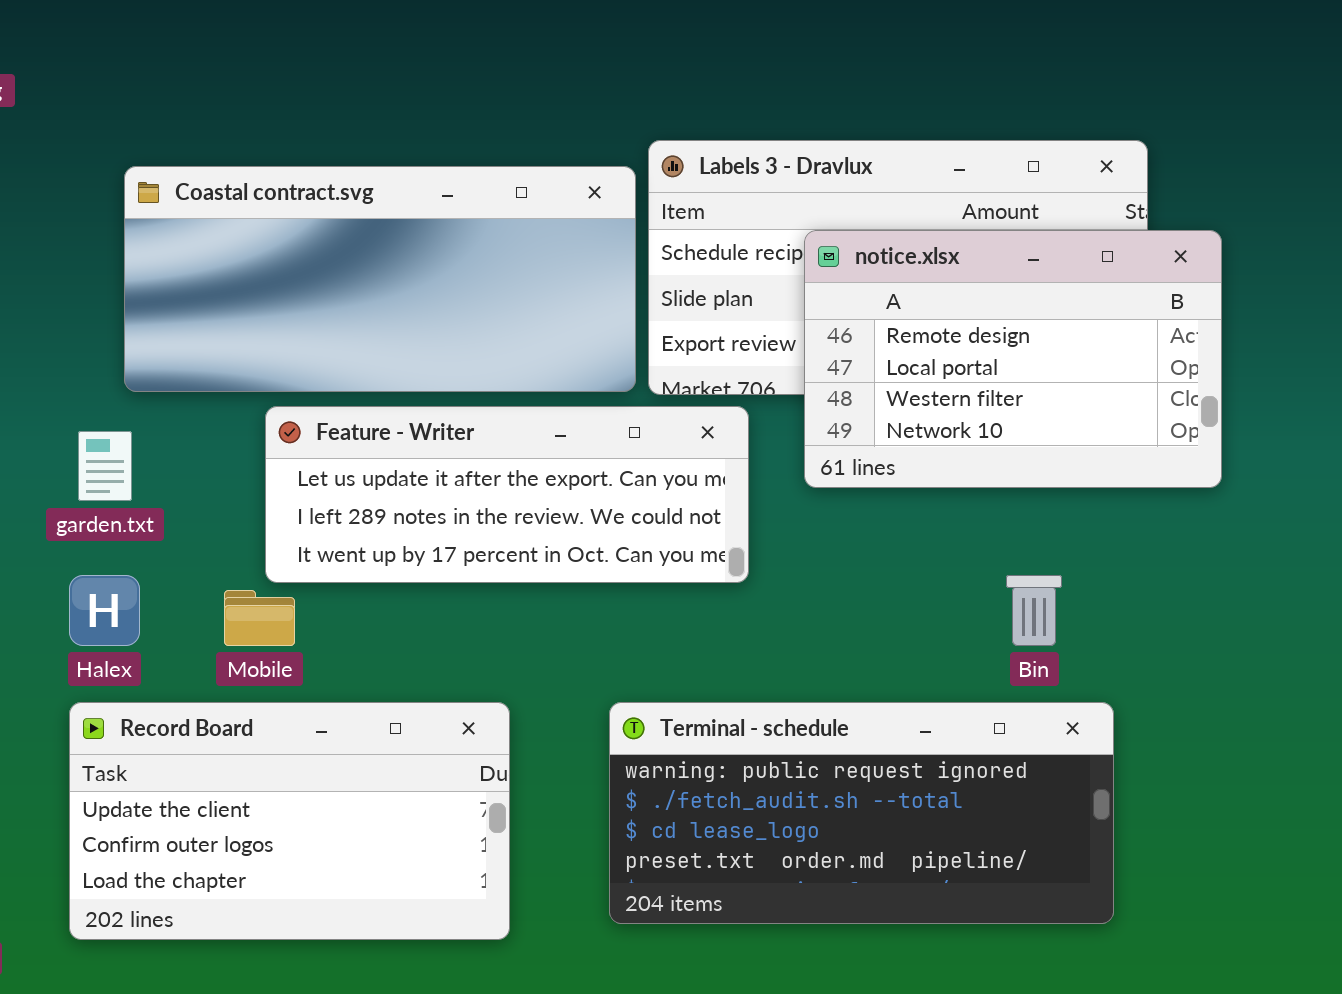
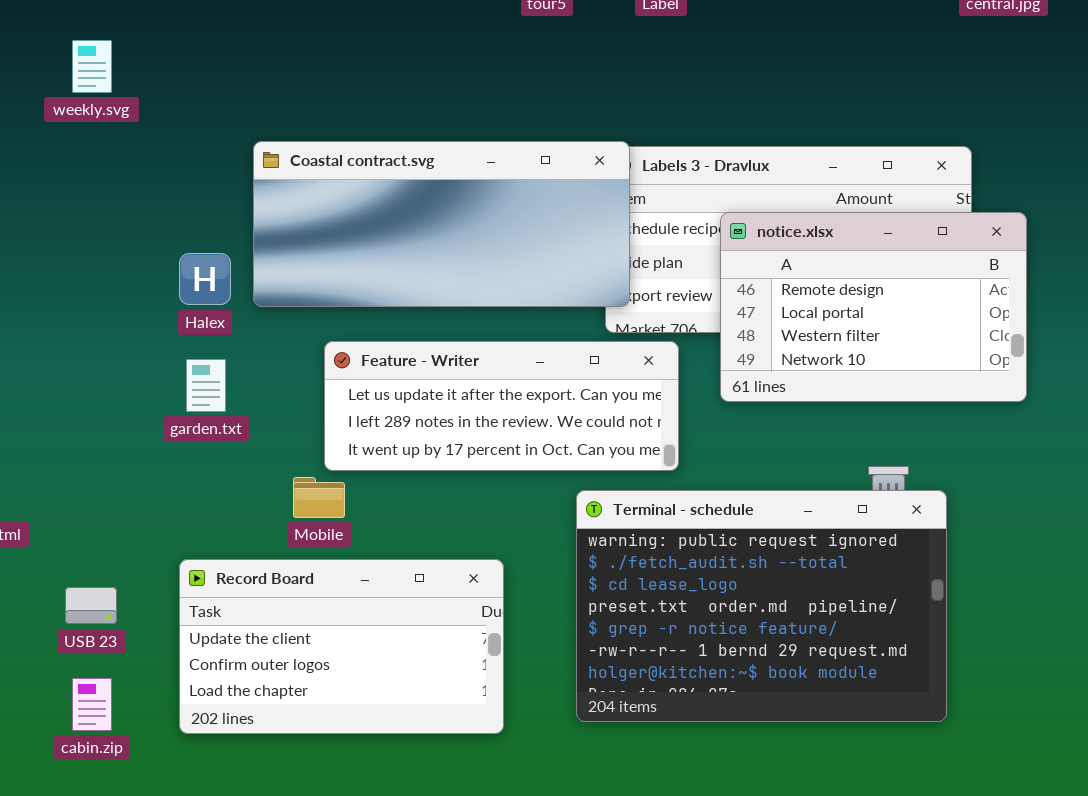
Coastal contract.svg: [124,166,636,392] -> [253,141,630,307], moved
Halex: [69,575,140,646] -> [179,253,231,305], moved
Terminal - schedule: [609,702,1114,924] -> [576,490,947,722], resized

